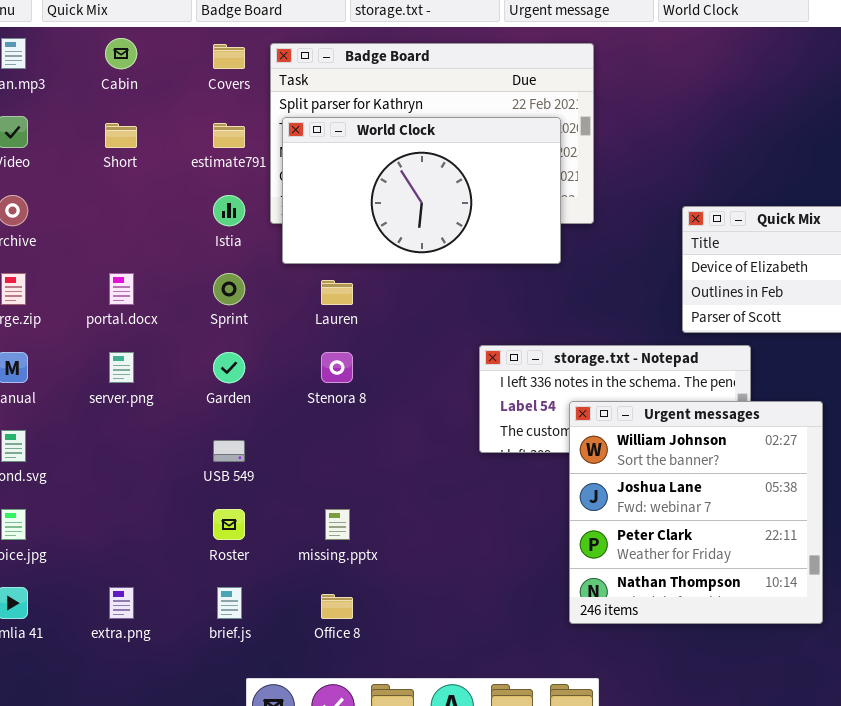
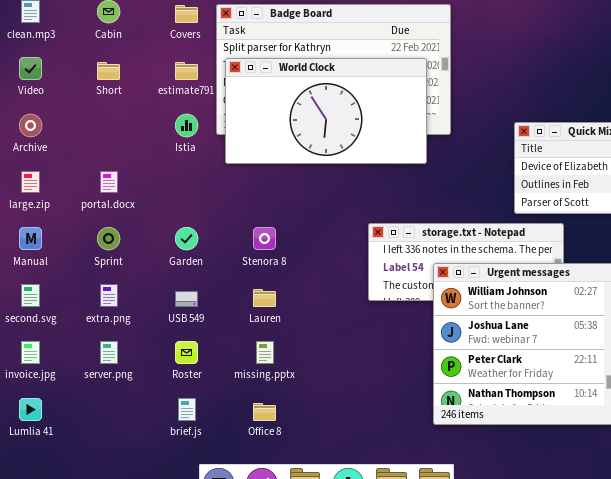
Sprint: [213,273,245,305] -> [97,227,120,250], moved
Lauren: [321,280,353,305] -> [253,289,276,307], moved
server.png: [109,352,134,383] -> [100,341,118,364], moved
extra.png: [109,587,134,619] -> [100,284,118,307], moved

